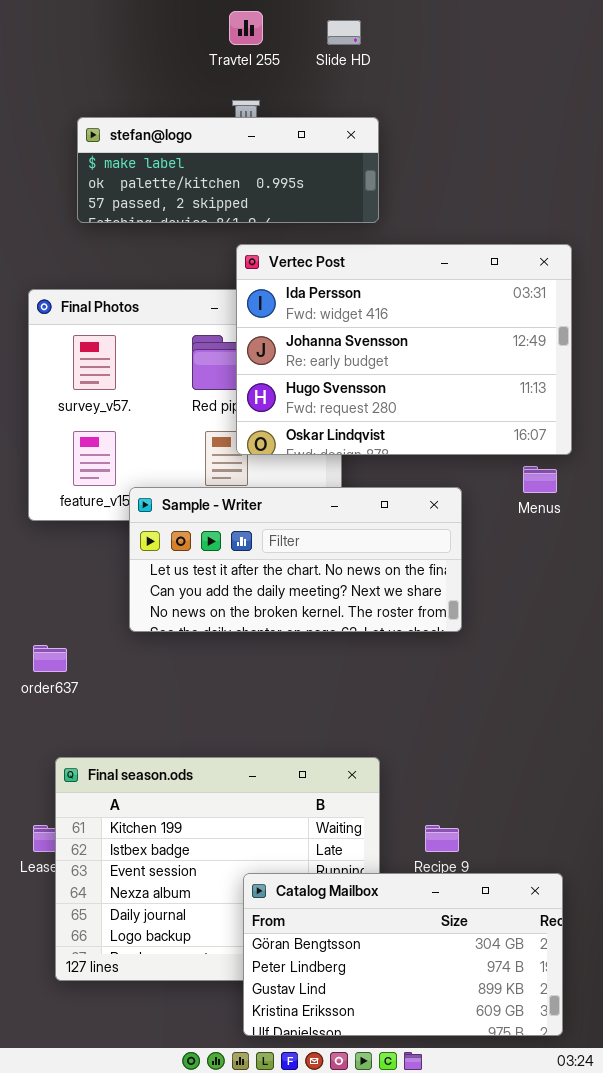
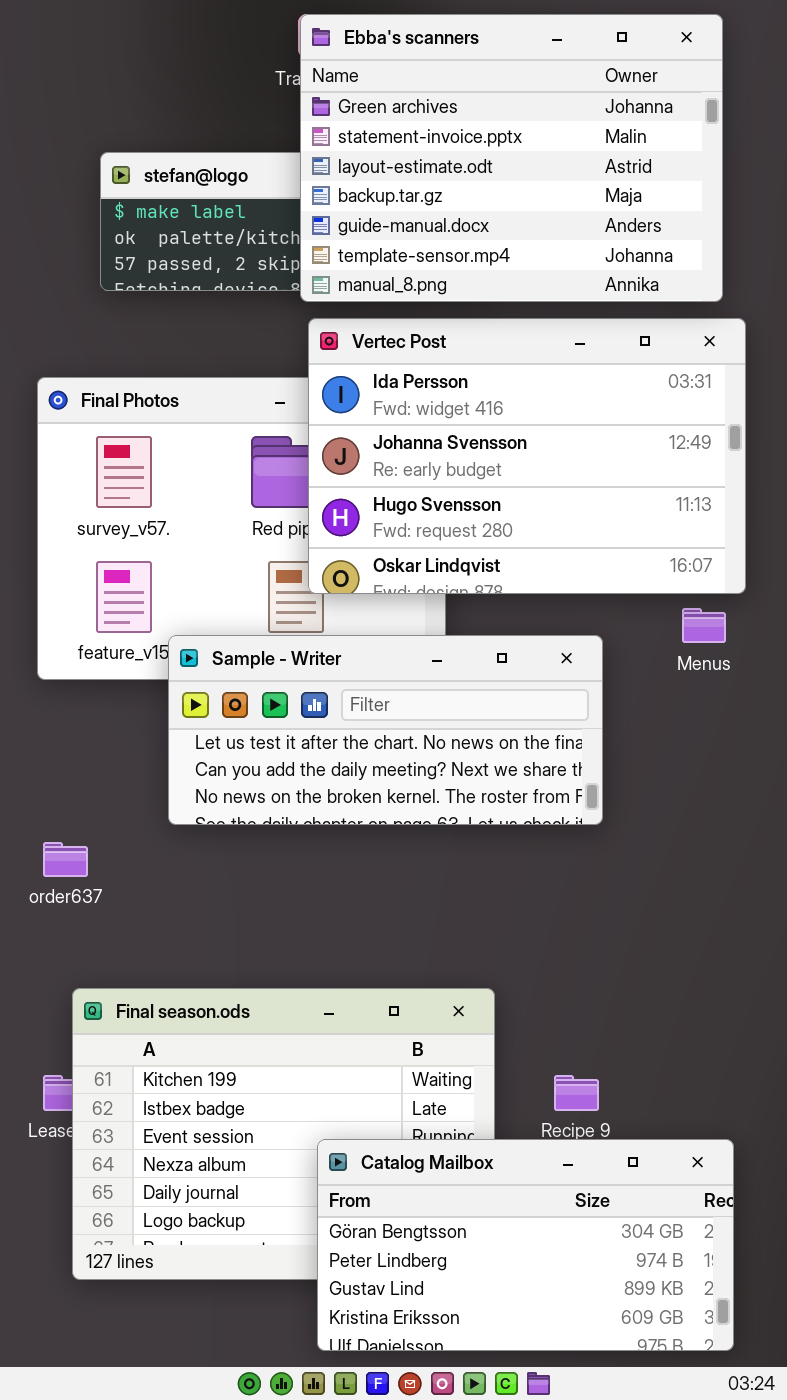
Ebba's scanners: none -> [300,14,723,302], opened

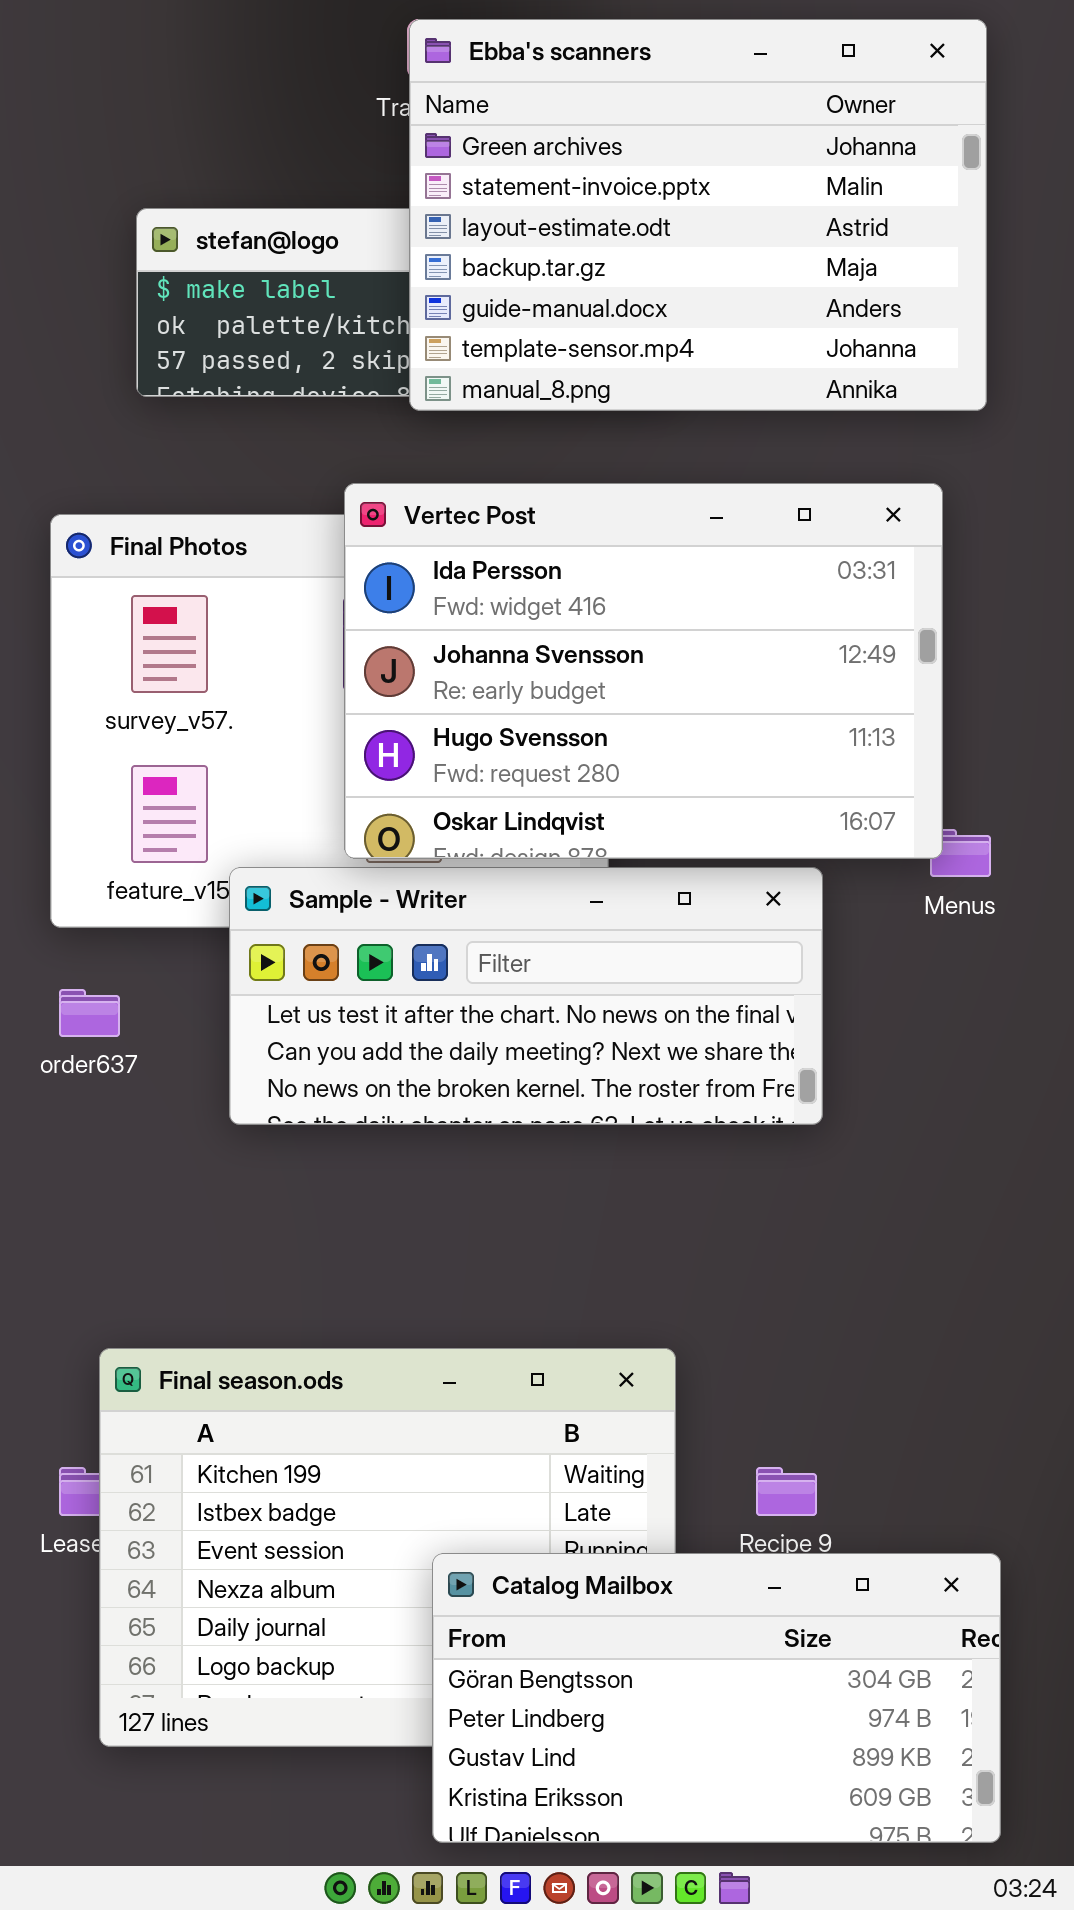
Vertec Post: [308,318,746,594] -> [344,483,943,859], moved
order637: [43,842,88,877] -> [59,989,120,1037], moved

